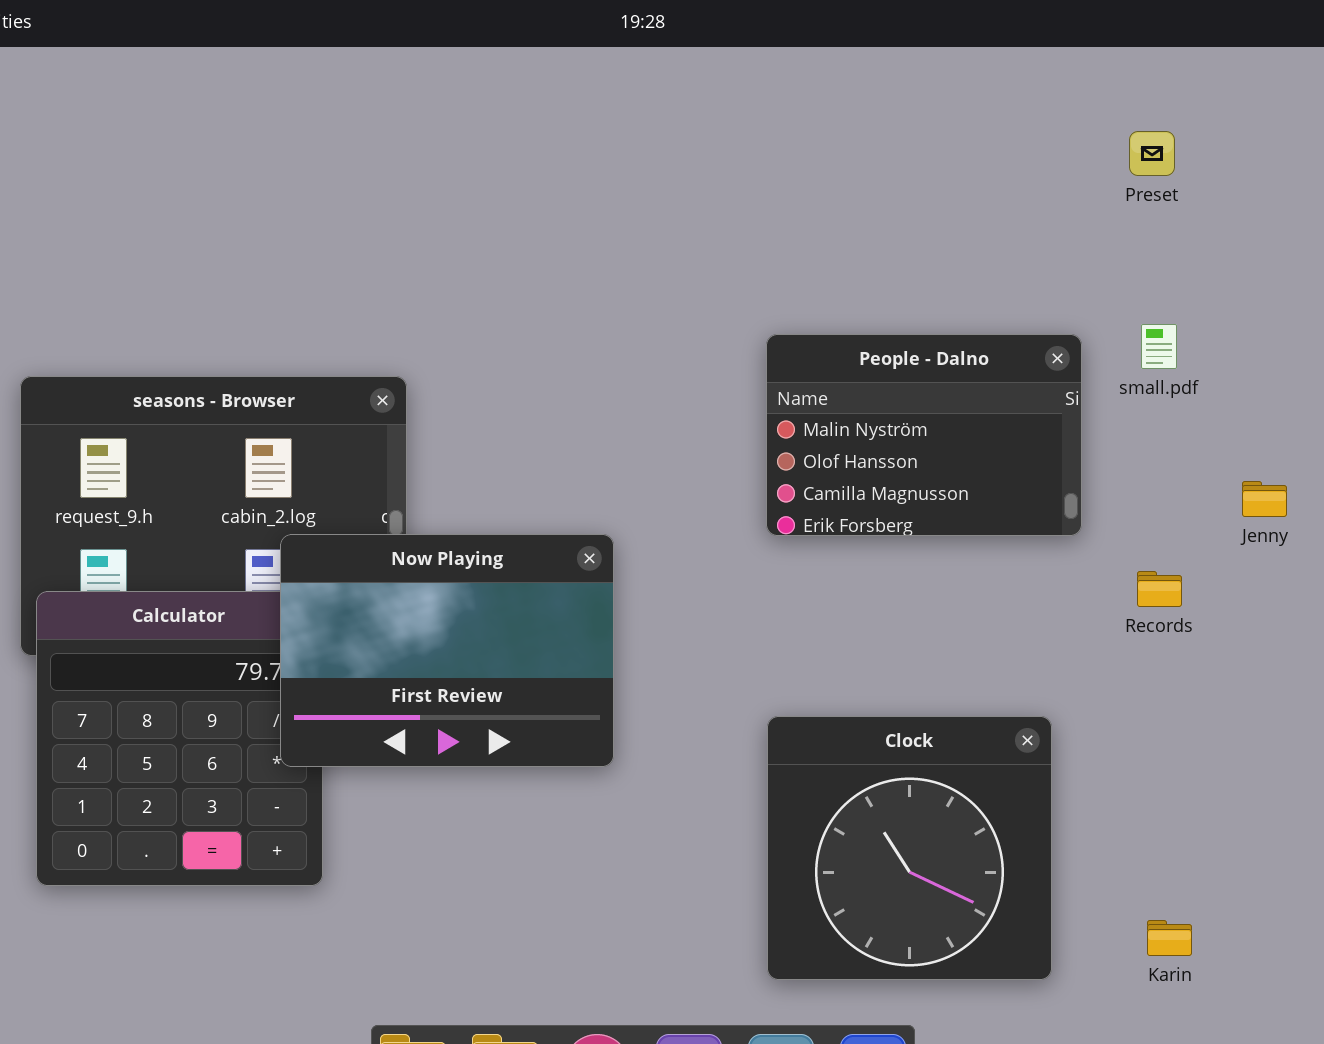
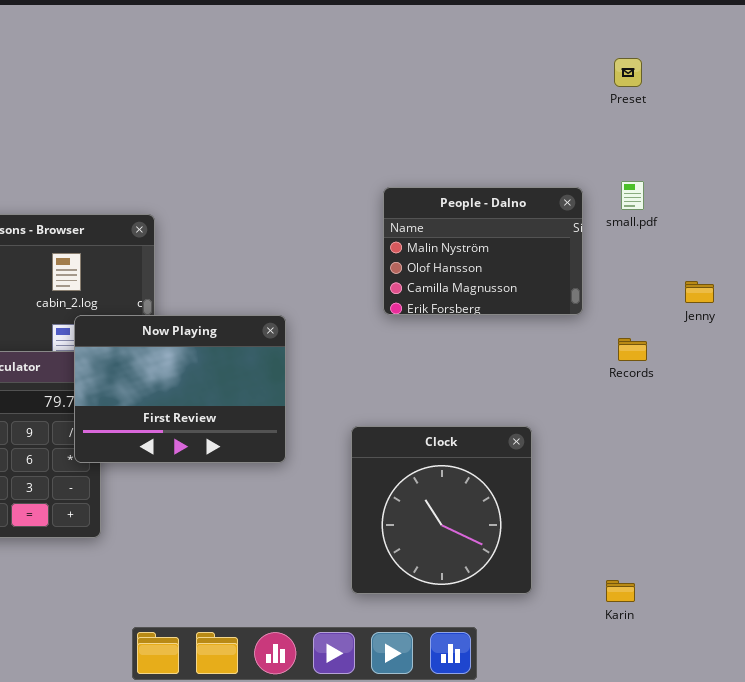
Clock: [767,716,1052,980] -> [351,426,532,594], moved
Karin: [1147,920,1192,956] -> [606,580,635,602], moved

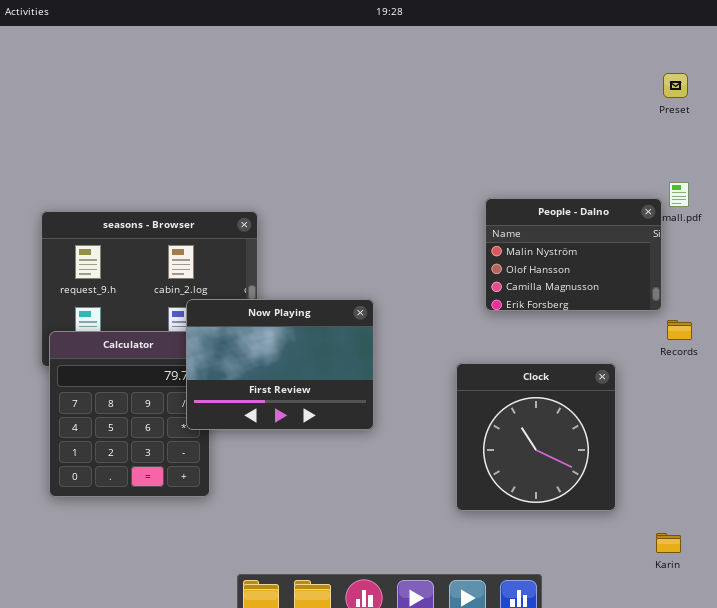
People - Dalno: [383,187,583,315] -> [485,198,662,311], moved
Clock: [351,426,532,594] -> [456,363,616,511], moved

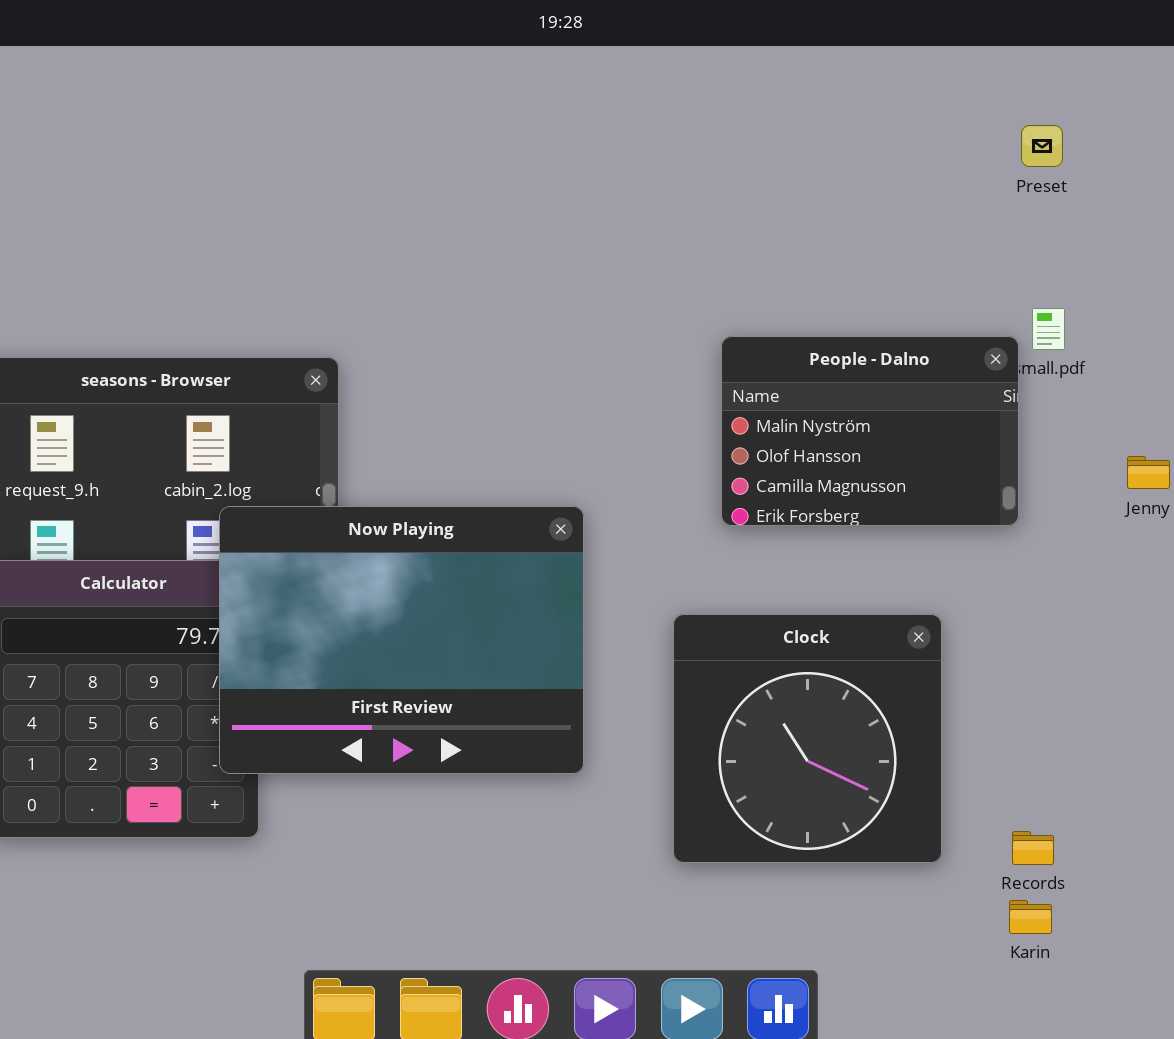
Now Playing: [186,299,374,430] -> [219,506,584,774], resized
Records: [667,320,692,340] -> [1012,831,1054,865], moved

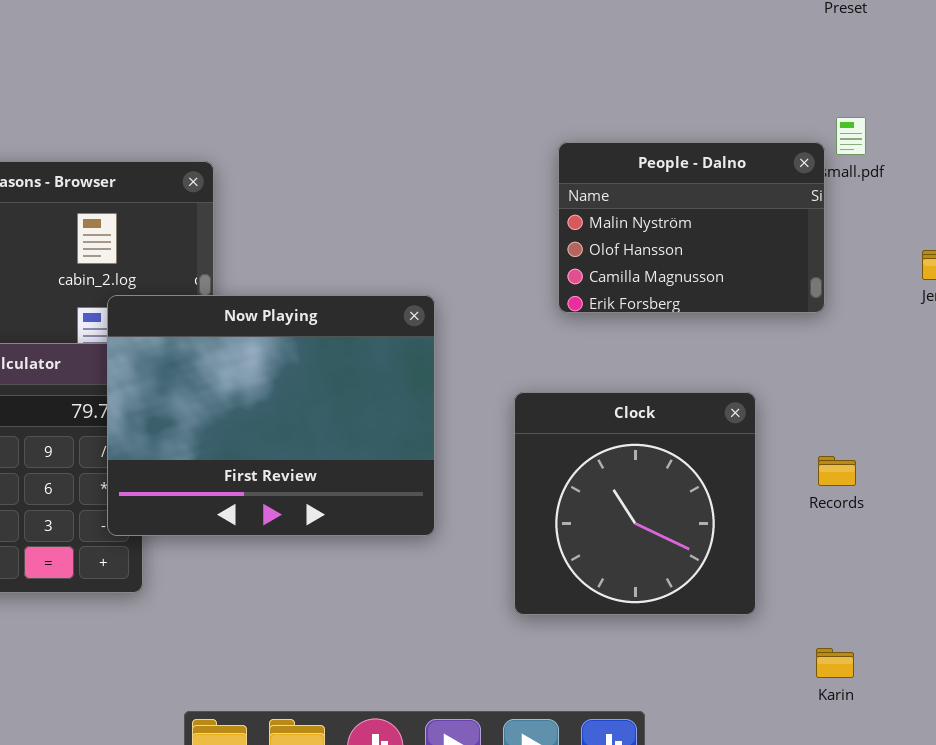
Records: [1012,831,1054,865] -> [818,456,856,486], moved

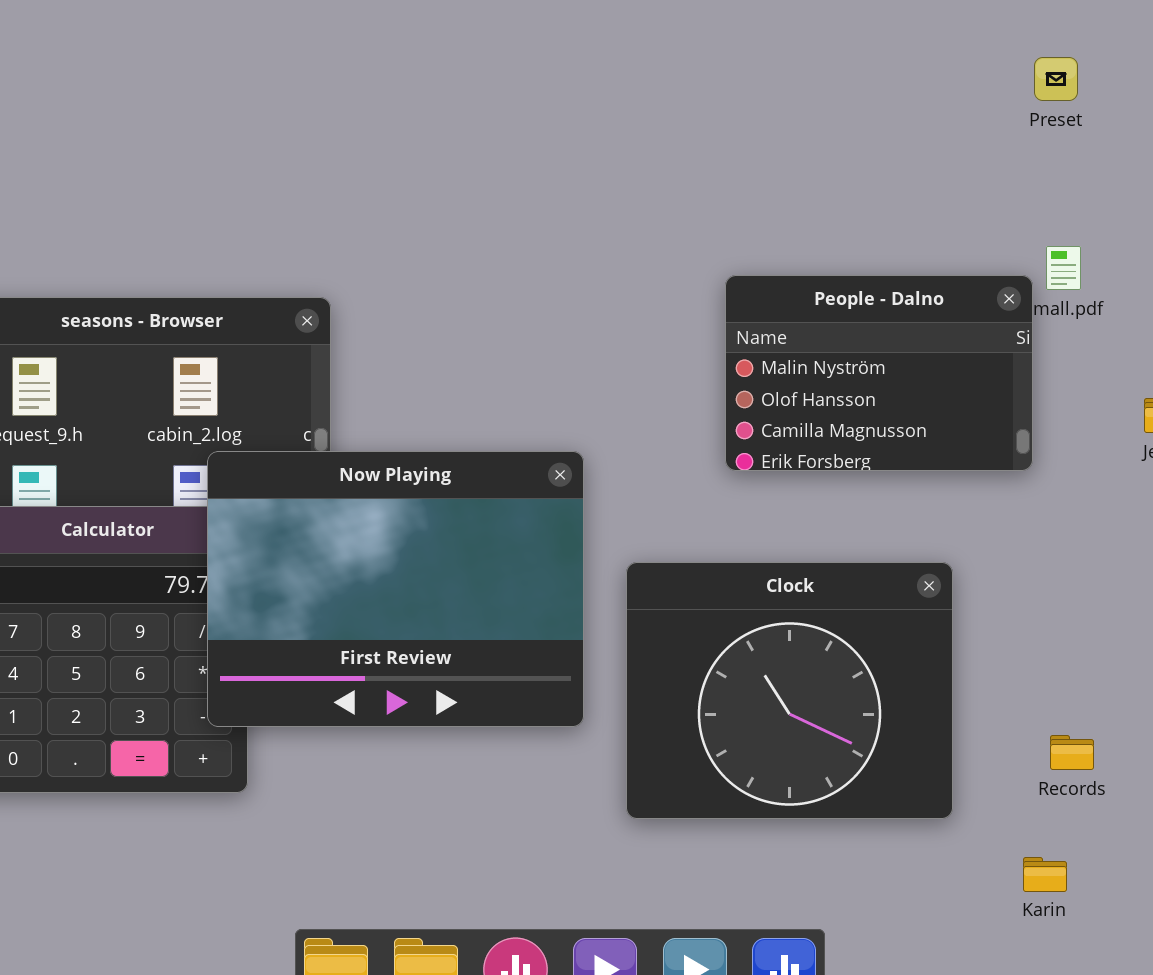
Clock: [514,392,756,615] -> [626,562,953,819], resized
Records: [818,456,856,486] -> [1050,735,1094,770], moved

